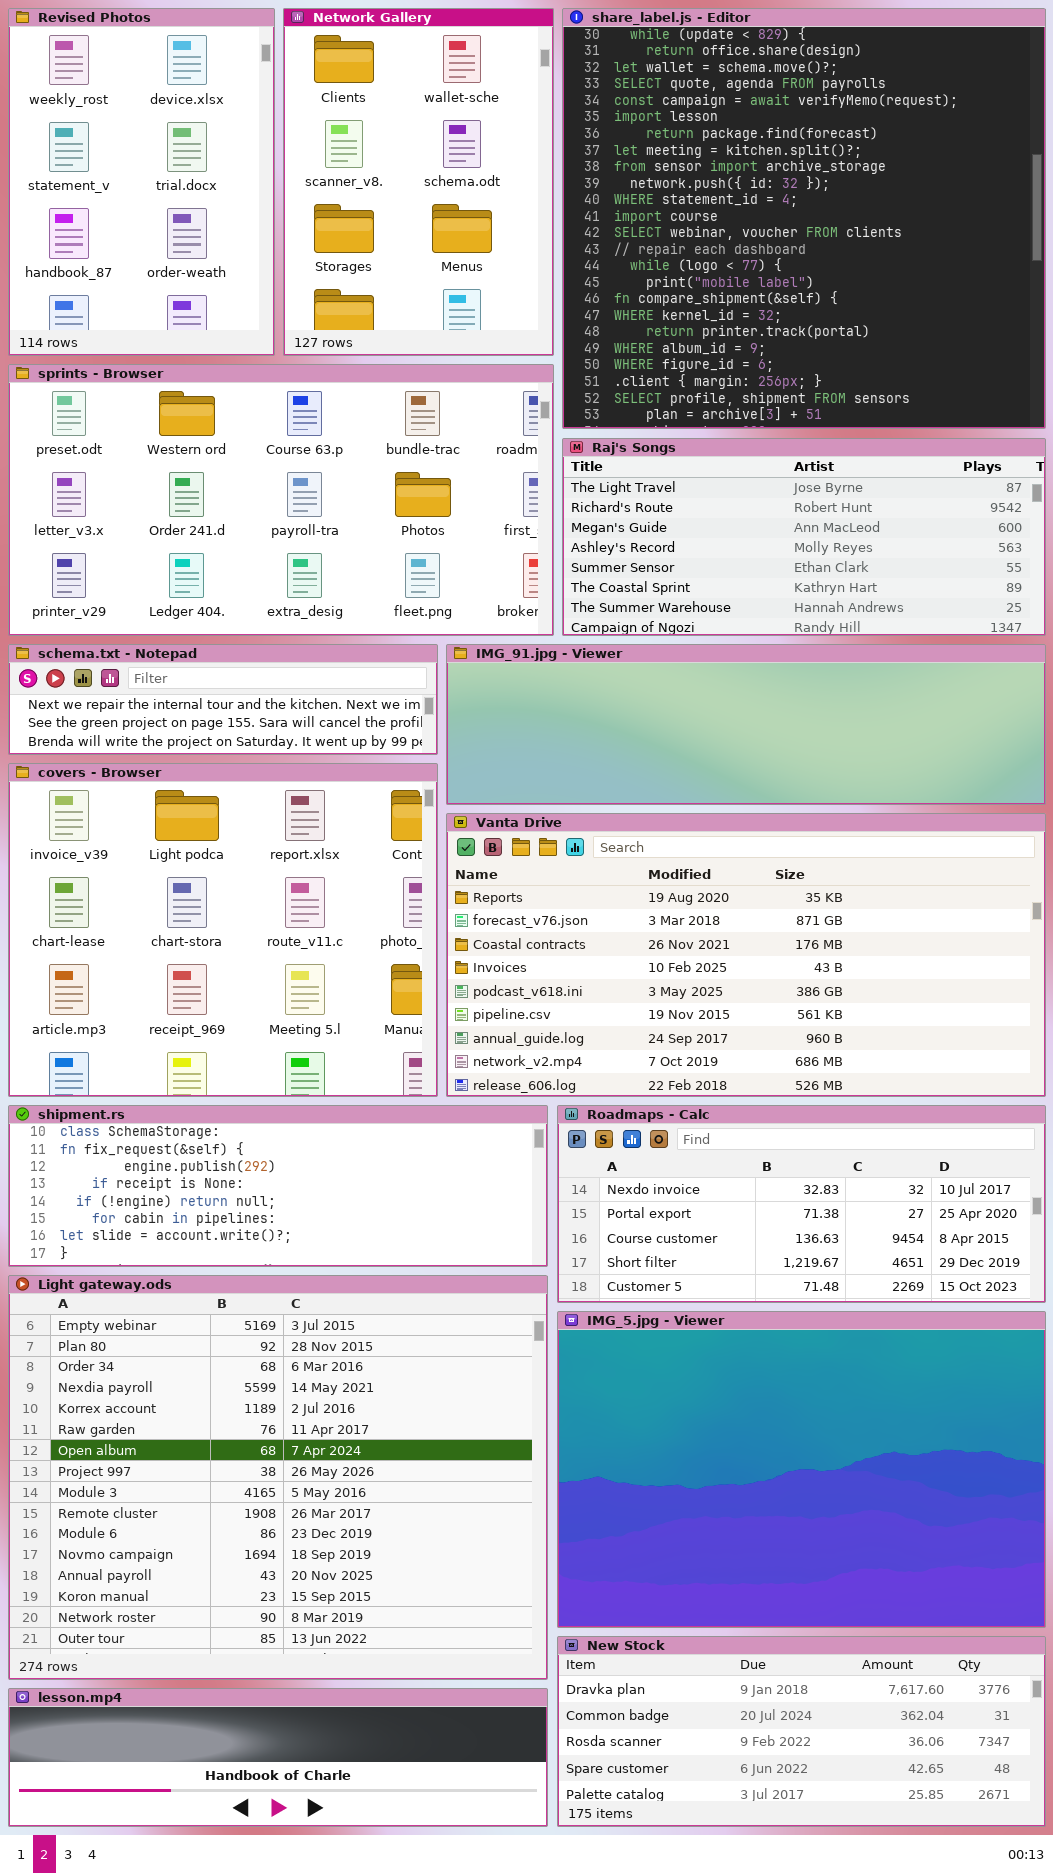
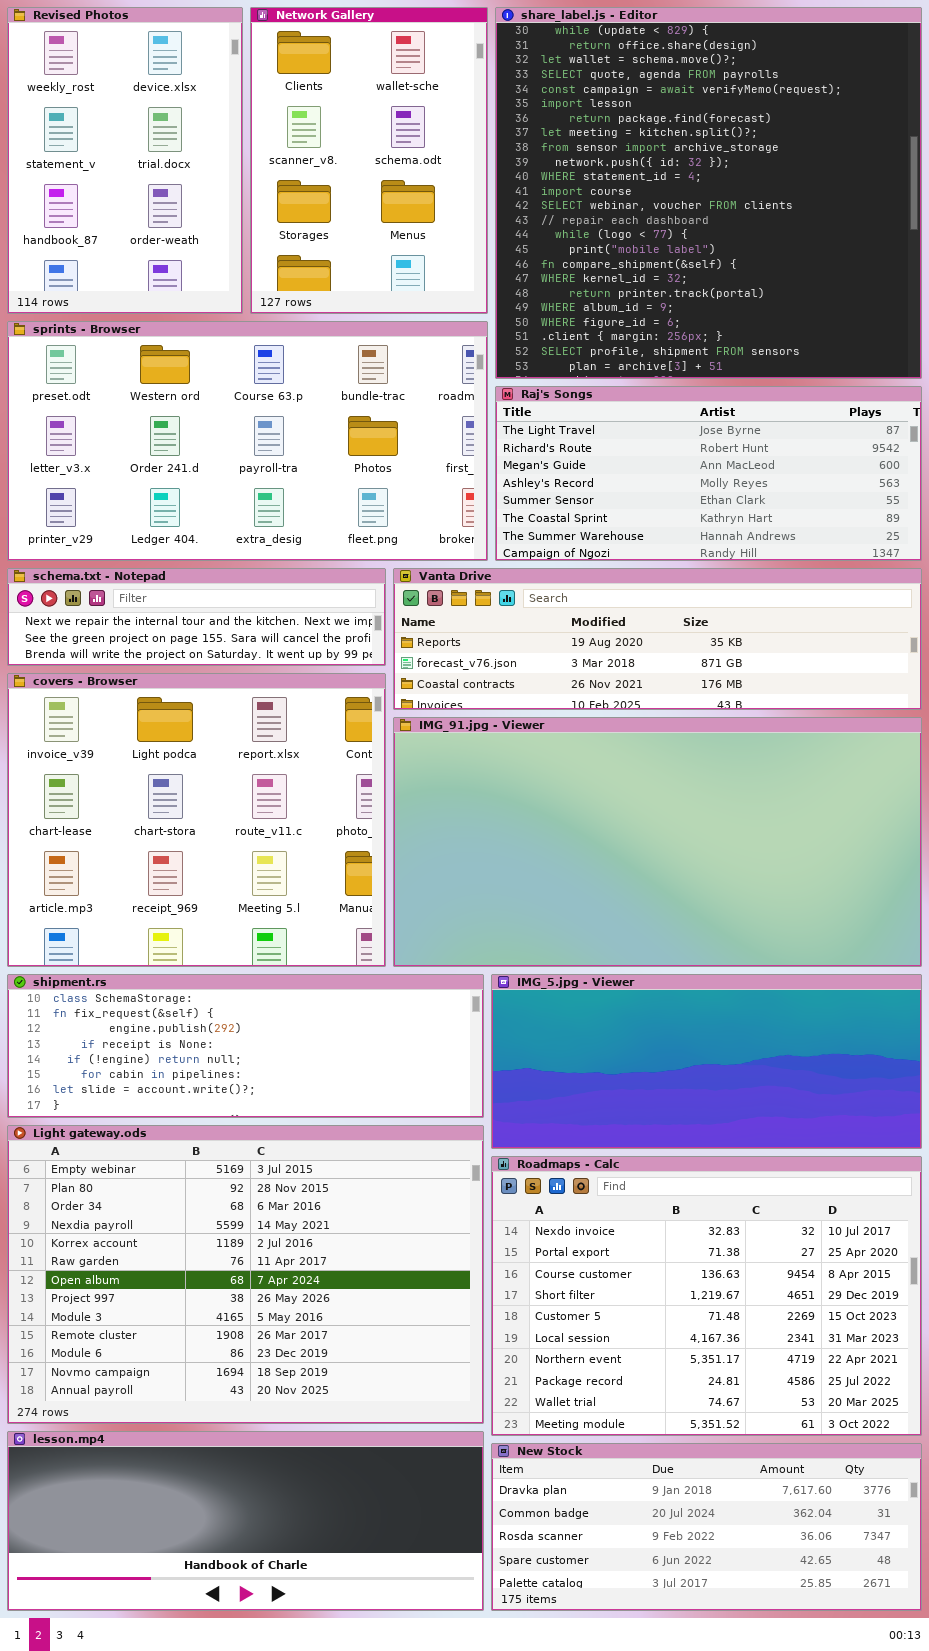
IMG_91.jpg - Viewer: [446,644,1046,805] -> [393,717,922,967], moved, resized
Vanta Drive: [446,813,1046,1097] -> [393,568,922,710], moved, resized
Roadmaps - Calc: [557,1105,1046,1303] -> [491,1156,922,1436], moved, resized
Light gateway.ods: [8,1275,548,1680] -> [7,1125,484,1424], resized
IMG_5.jpg - Viewer: [557,1311,1046,1628] -> [491,974,922,1149], moved, resized
lesson.mp4: [8,1688,548,1827] -> [7,1431,484,1611], resized

